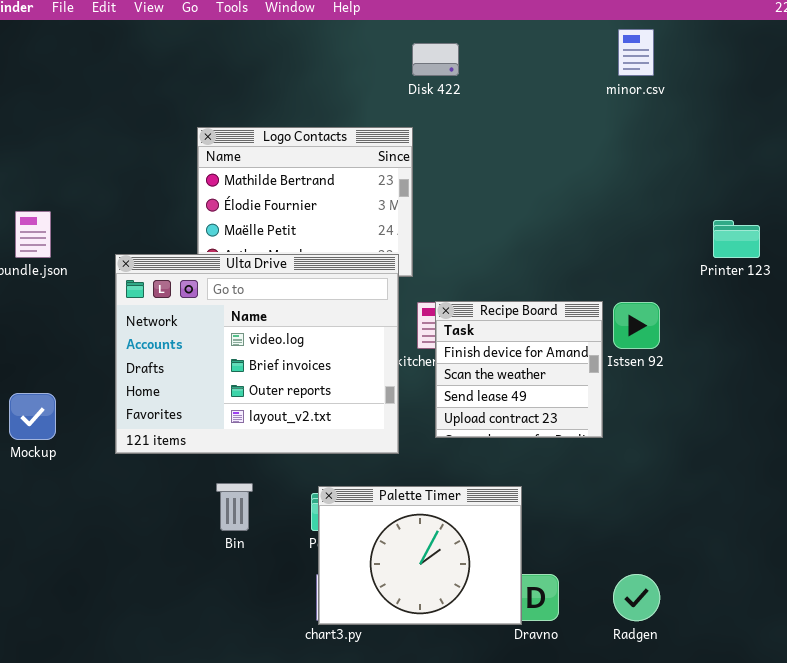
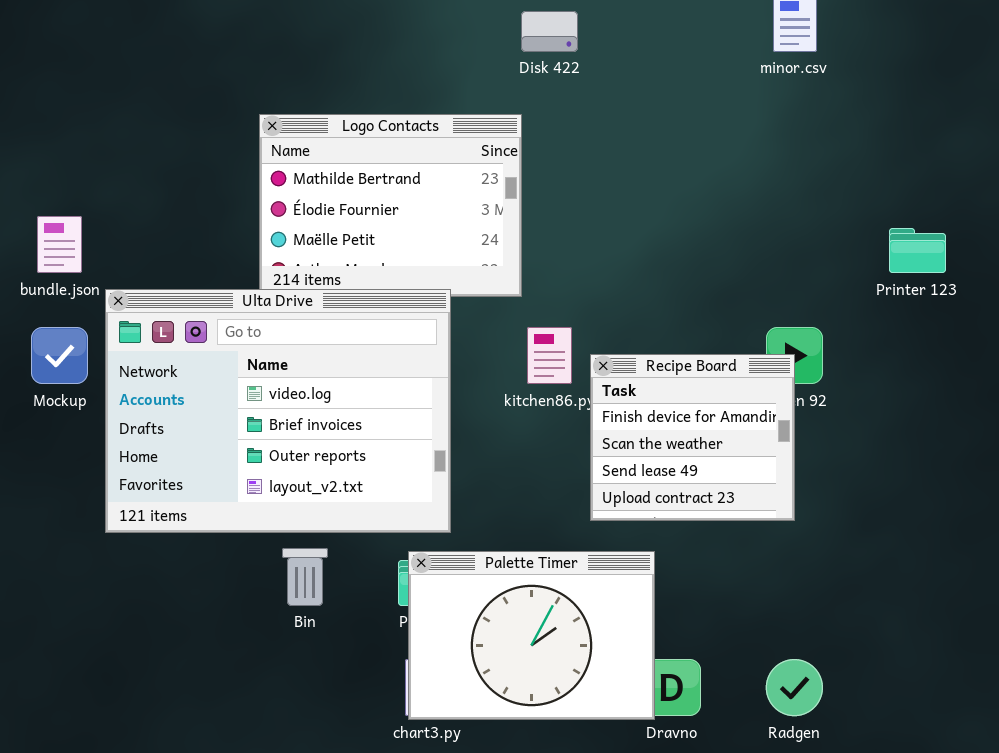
Ulta Drive: [115,254,399,454] -> [105,289,451,533], moved
Recipe Board: [435,301,603,438] -> [590,354,795,521], moved
Mockup: [9,393,56,440] -> [31,327,88,384], moved

